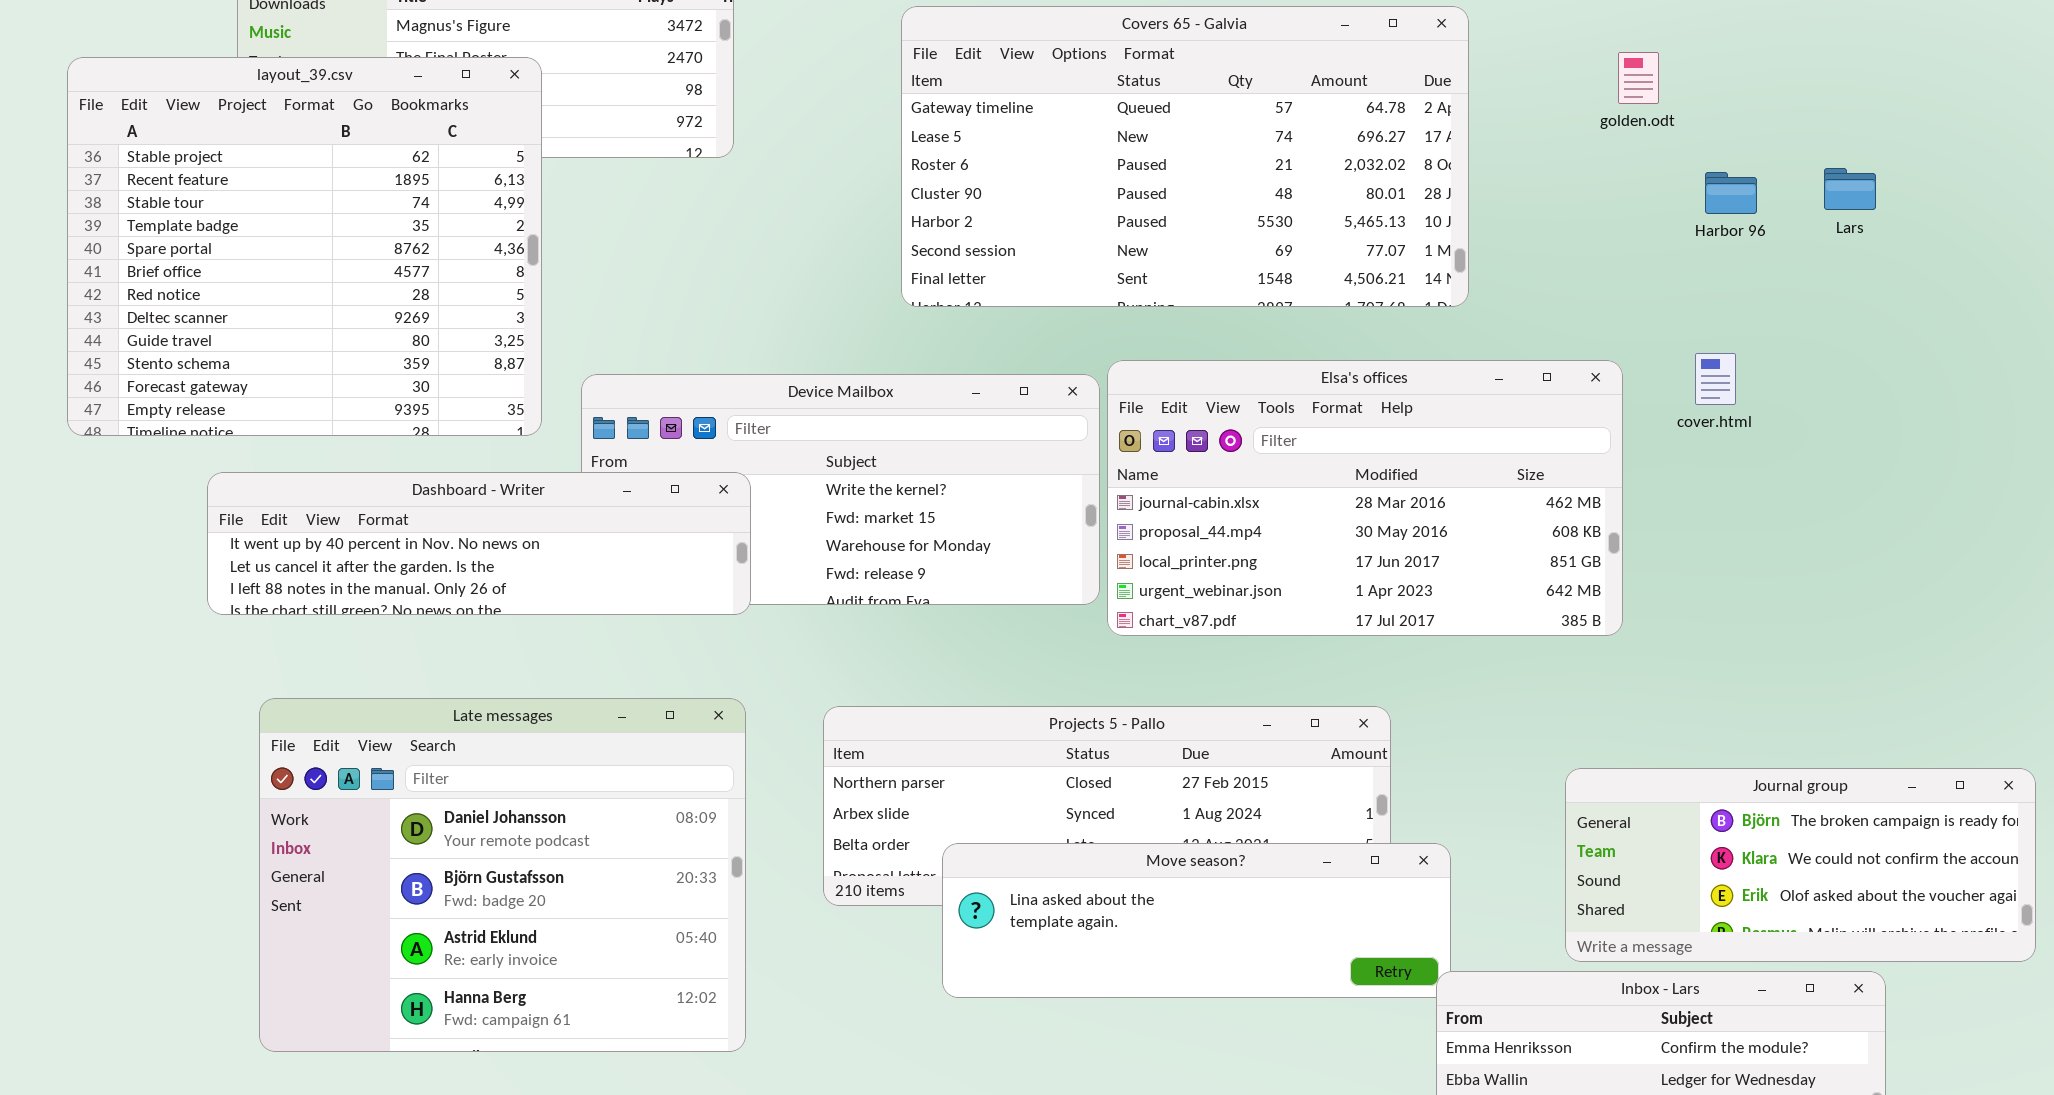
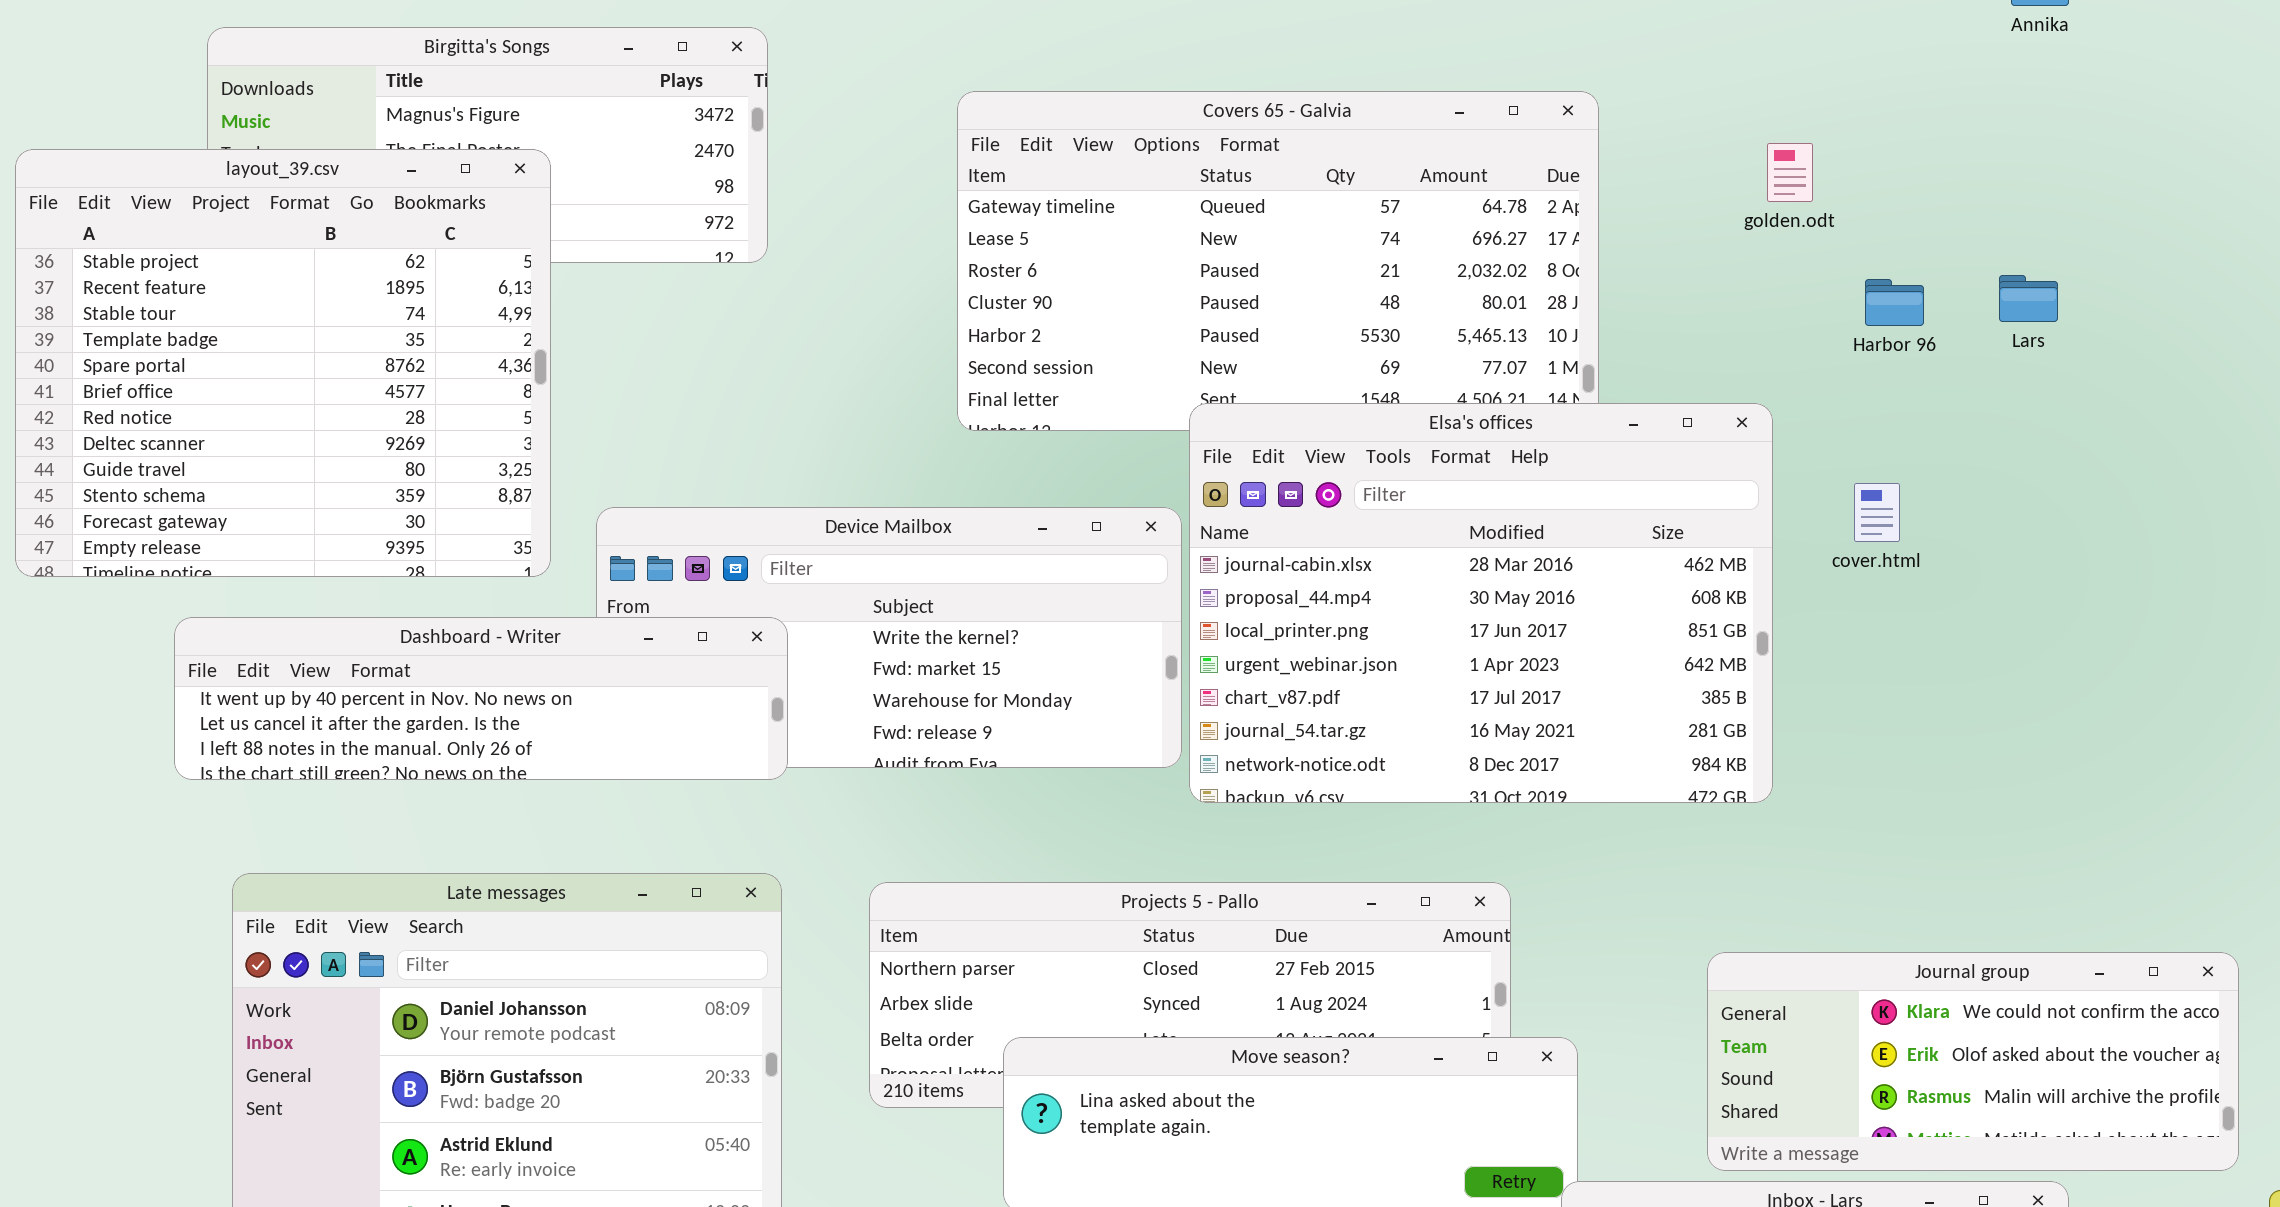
Elsa's offices: [1107,360,1623,636] -> [1189,403,1773,803], resized
Journal group: [1565,768,2036,962] -> [1707,952,2239,1171], scrolled down 1 row

